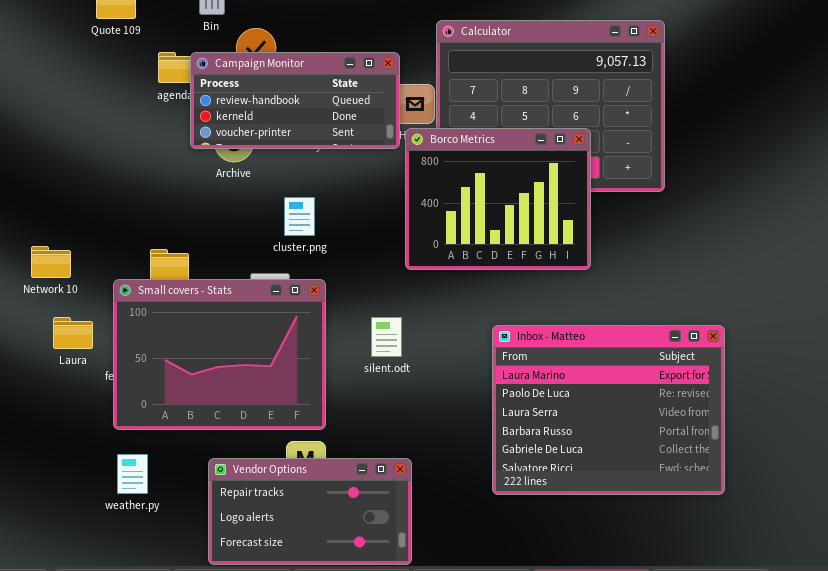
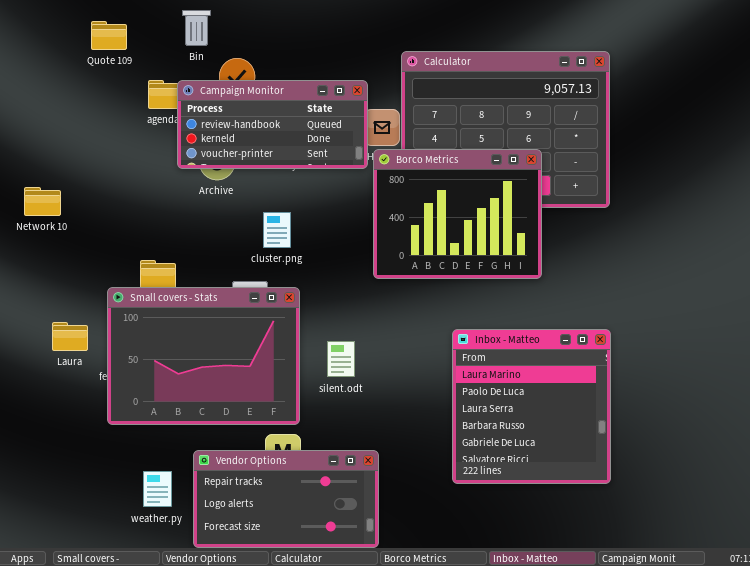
Network 10: [31,246,71,278] -> [24,187,61,216], moved
silent.odt: [371,317,402,357] -> [327,341,355,377], moved
Inbox - Matteo: [492,325,725,495] -> [452,329,611,484], resized
weather.py: [117,454,148,494] -> [143,471,172,507], moved

